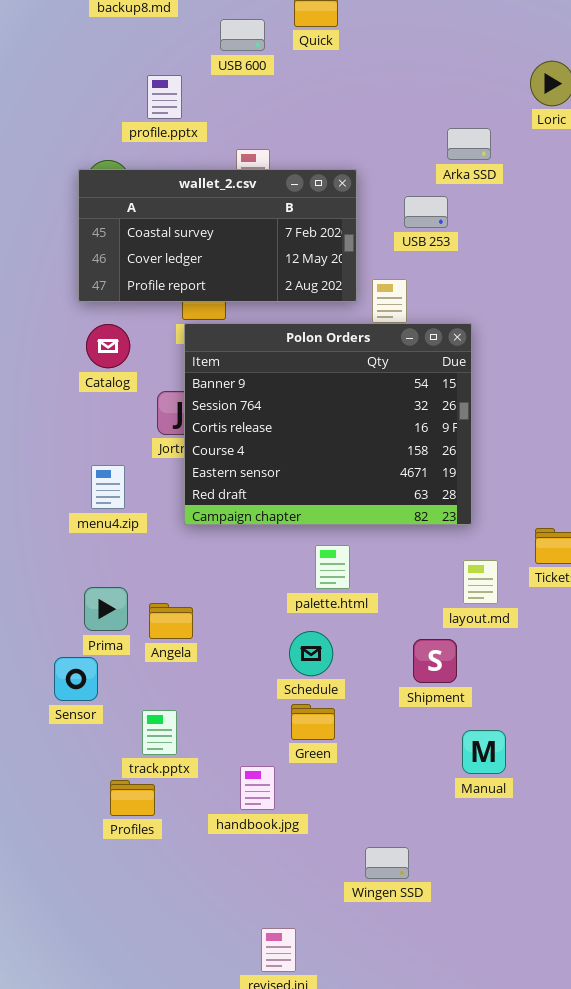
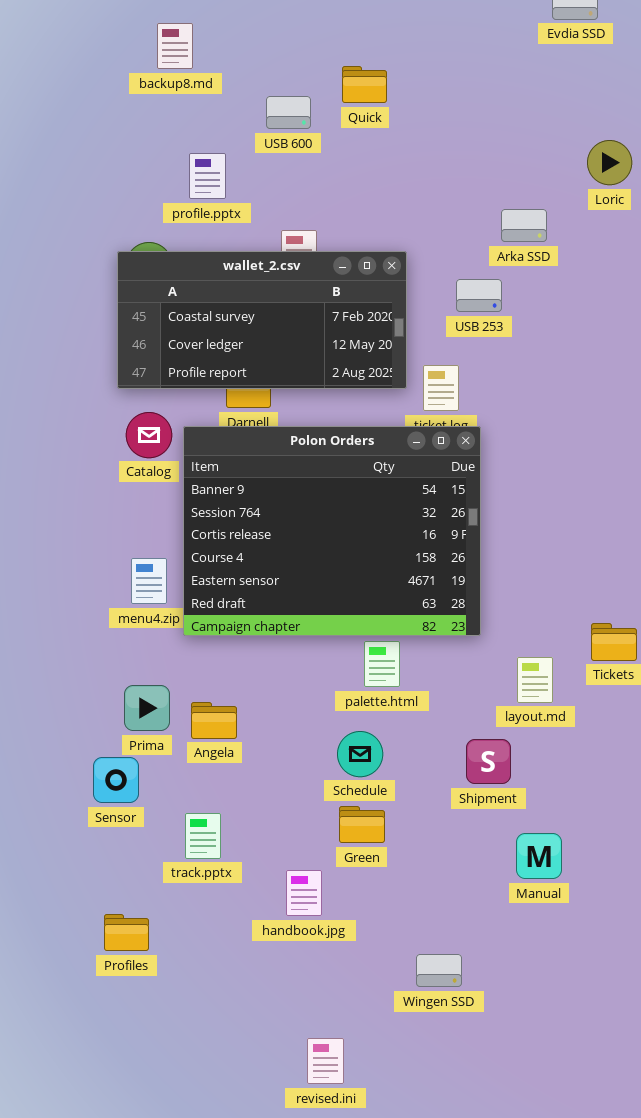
Polon Orders: [184,323,472,525] -> [183,426,481,636], moved
Profiles: [110,780,155,816] -> [104,914,149,951], moved

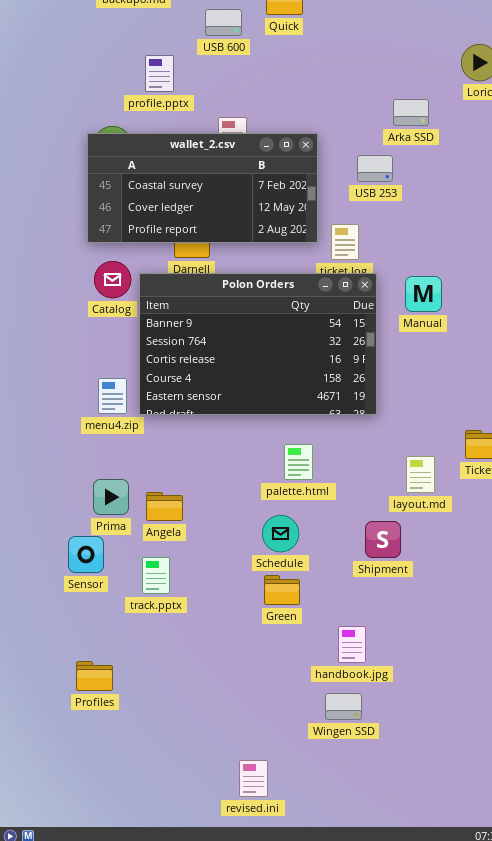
Polon Orders: [183,426,481,636] -> [139,273,377,415], resized
track.pptx: [185,813,221,859] -> [142,557,170,594], moved
Manual: [516,833,562,879] -> [405,276,442,312], moved
handbook.jpg: [286,870,322,916] -> [338,626,366,663], moved

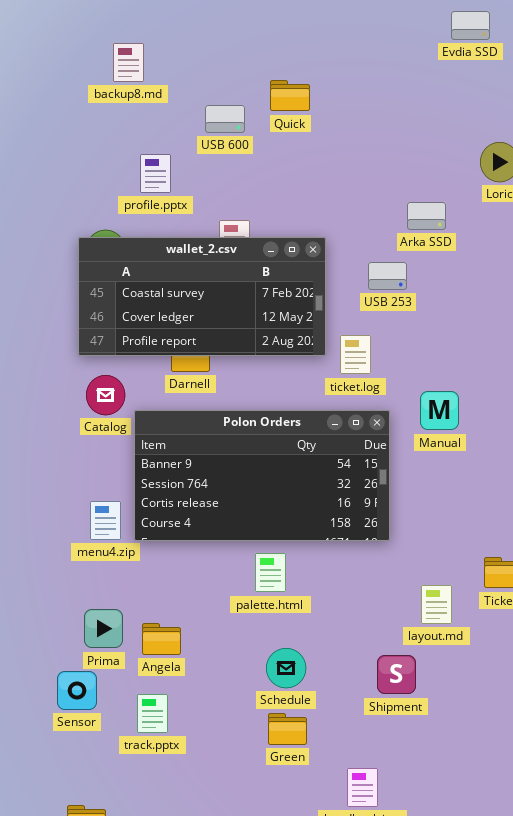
Polon Orders: [139,273,377,415] -> [134,410,390,541], resized
palette.html: [284,444,313,480] -> [255,553,286,592], moved

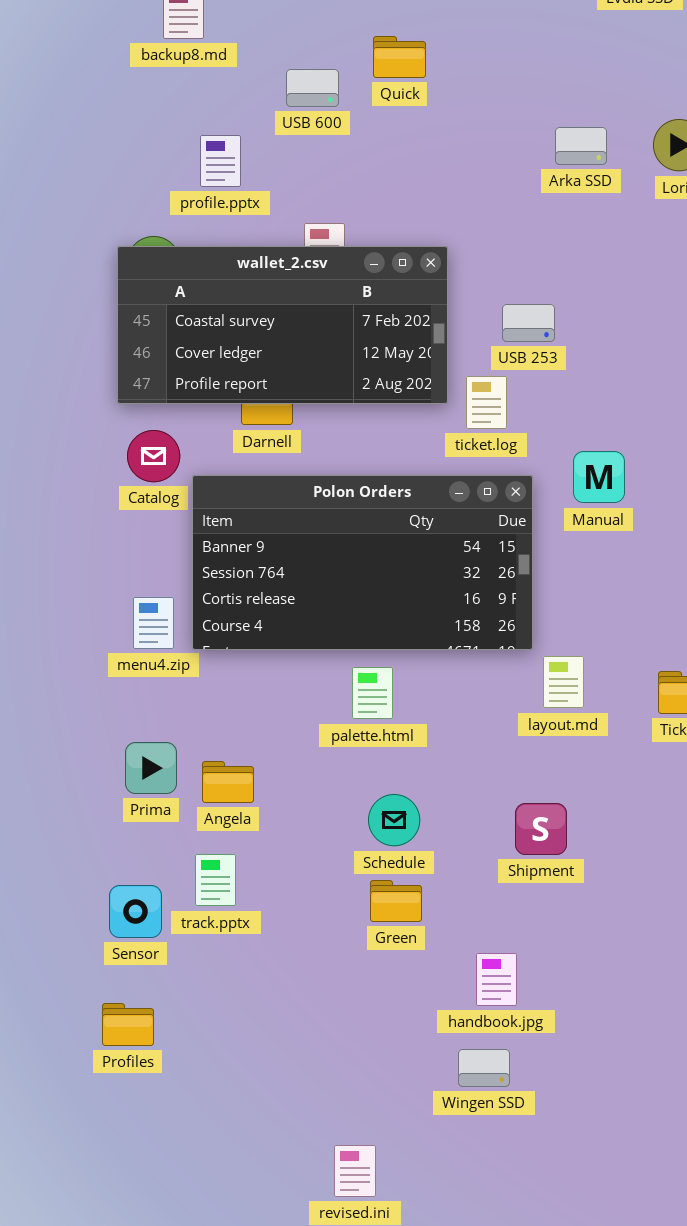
Arka SSD: [407,202,446,230] -> [555,127,607,165], moved
USB 253: [368,262,407,290] -> [502,304,555,342], moved
layout.md: [421,585,452,624] -> [543,656,584,708], moved
Sensor: [57,671,97,710] -> [109,885,162,938], moved

